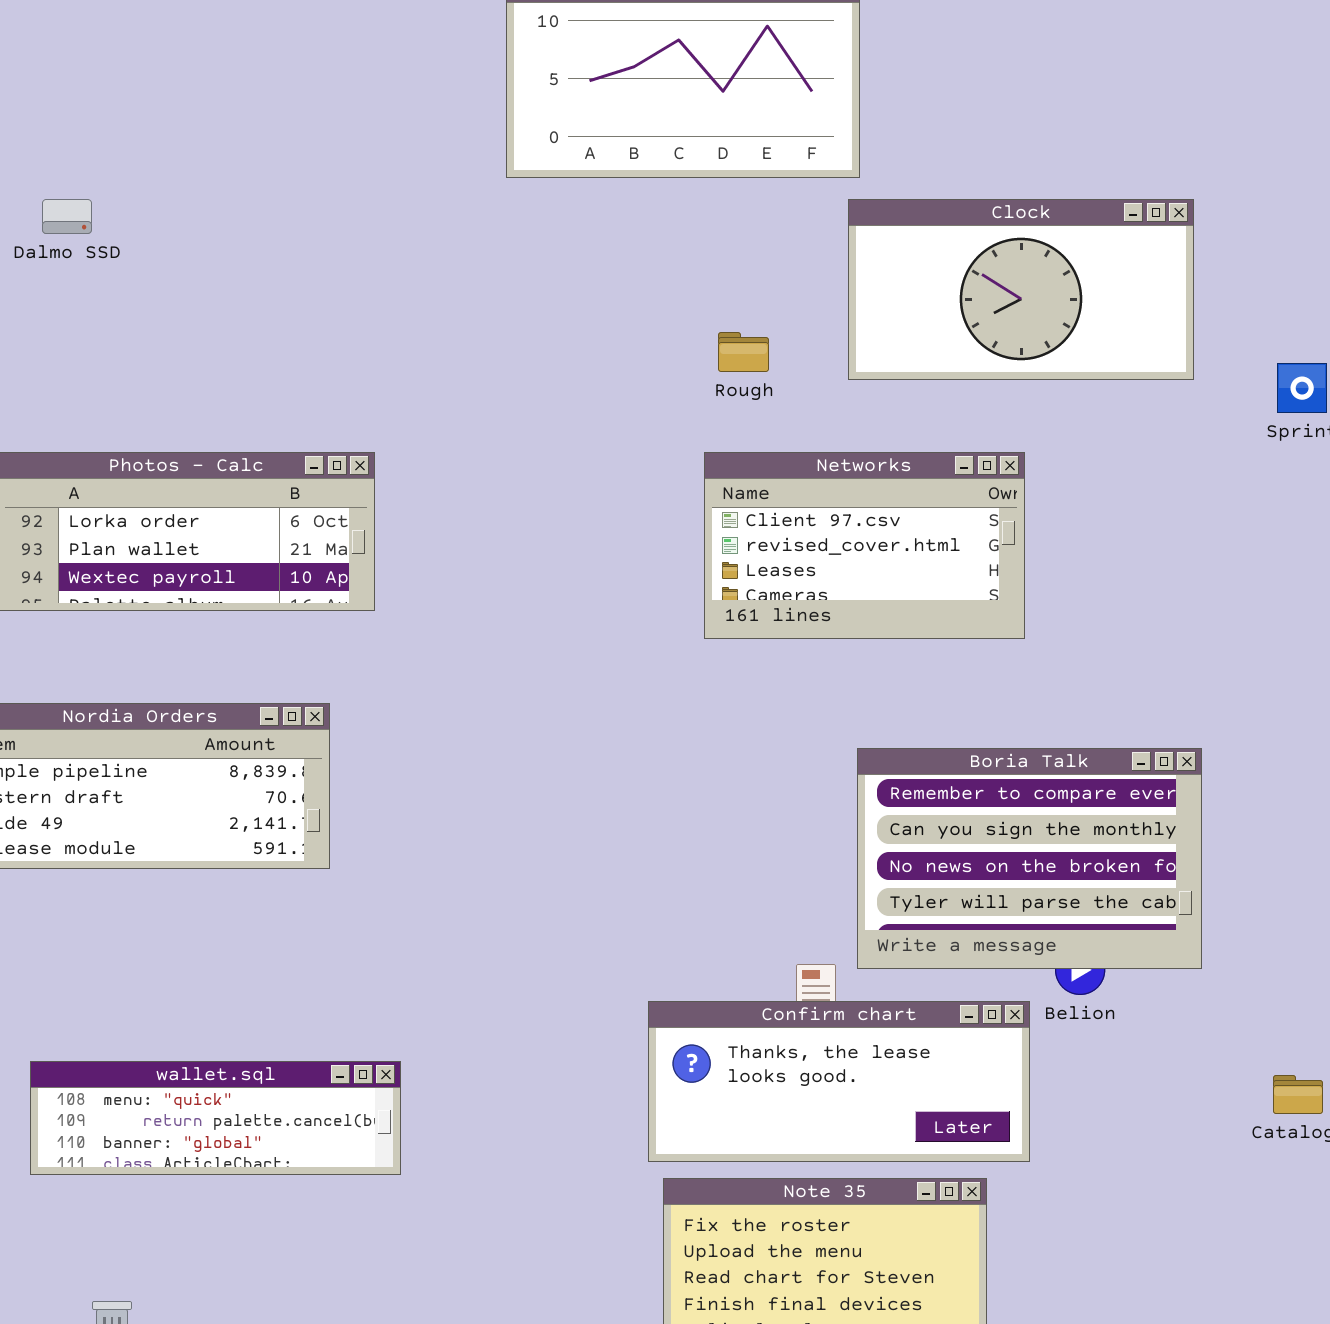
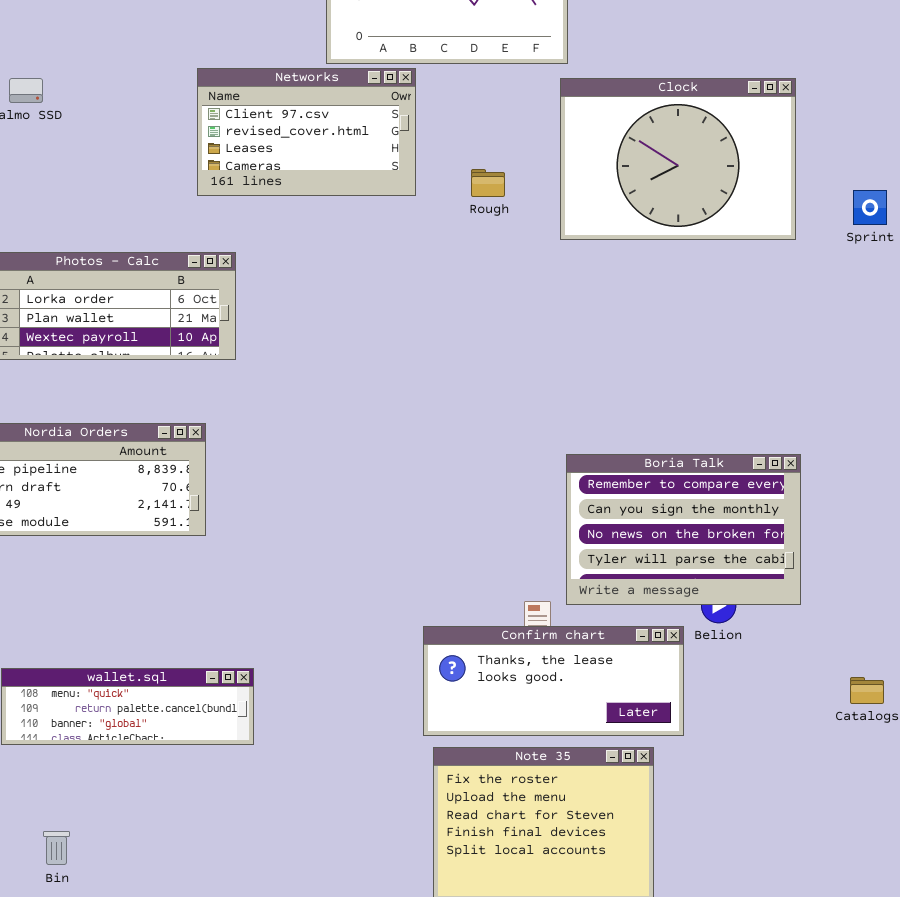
Clock: [848,199,1194,380] -> [560,78,796,240], resized
Networks: [704,452,1025,639] -> [197,68,416,196], moved

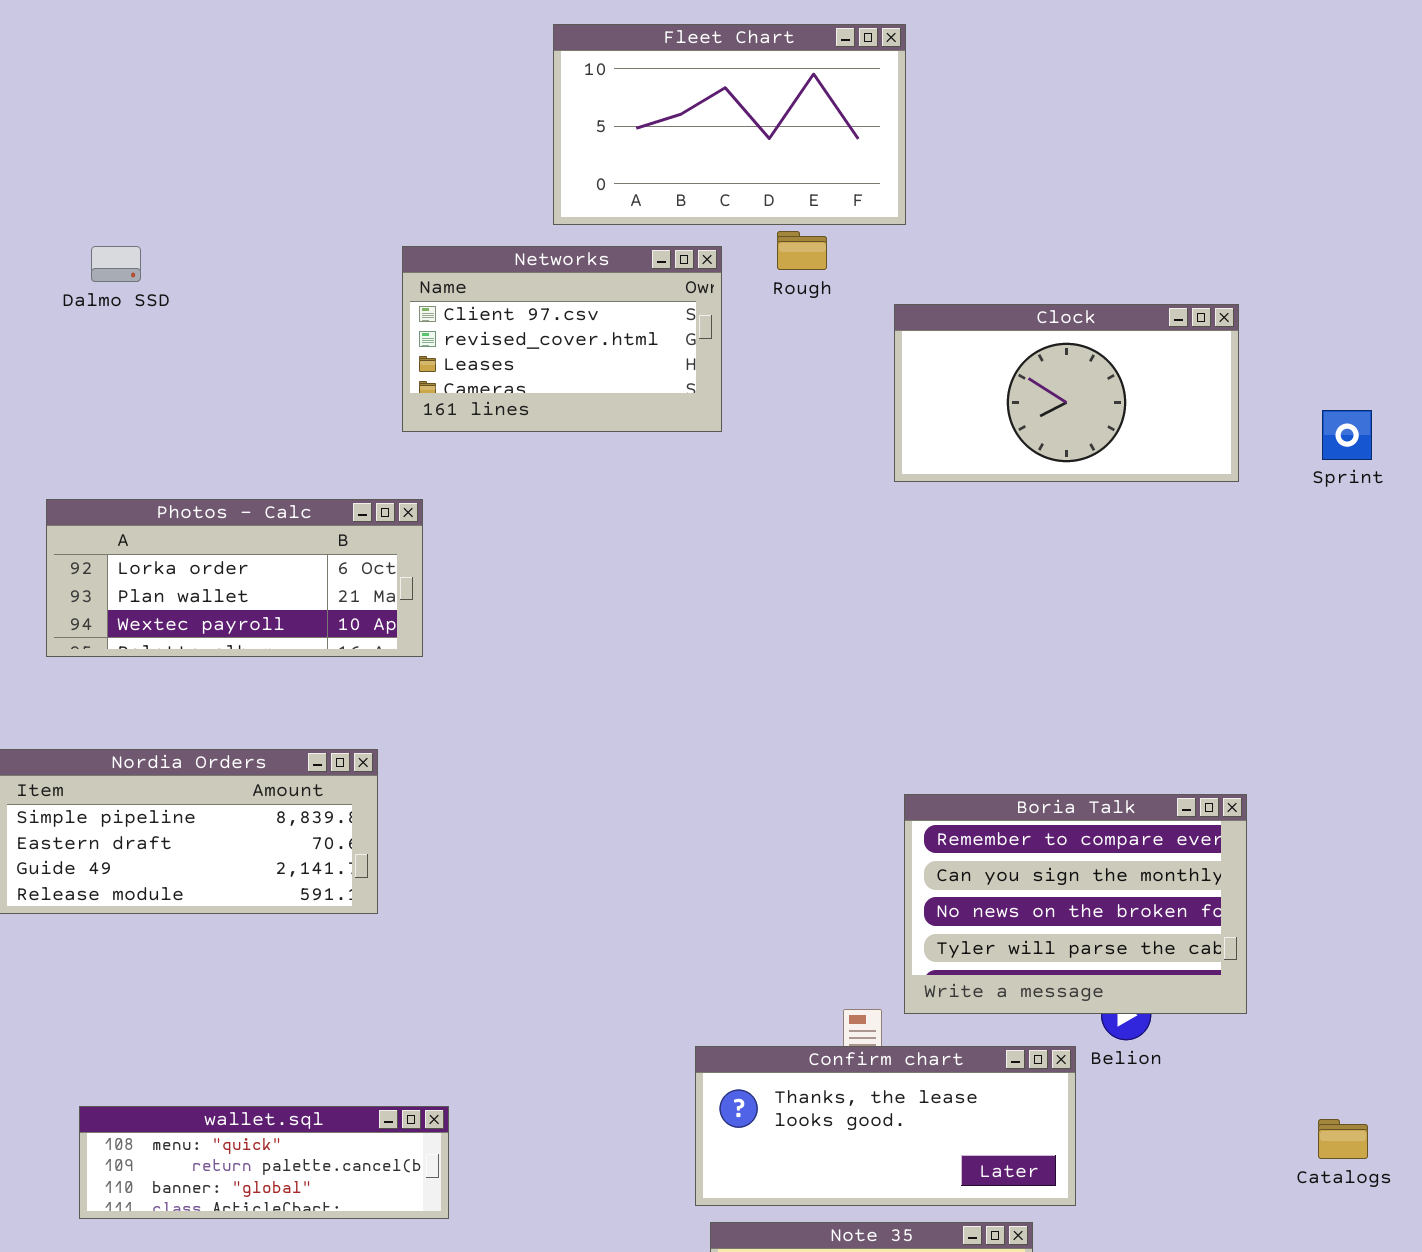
Networks: [197,68,416,196] -> [402,246,722,432], moved
Clock: [560,78,796,240] -> [894,304,1239,482], resized
Rough: [471,169,505,197] -> [777,231,827,270], moved

